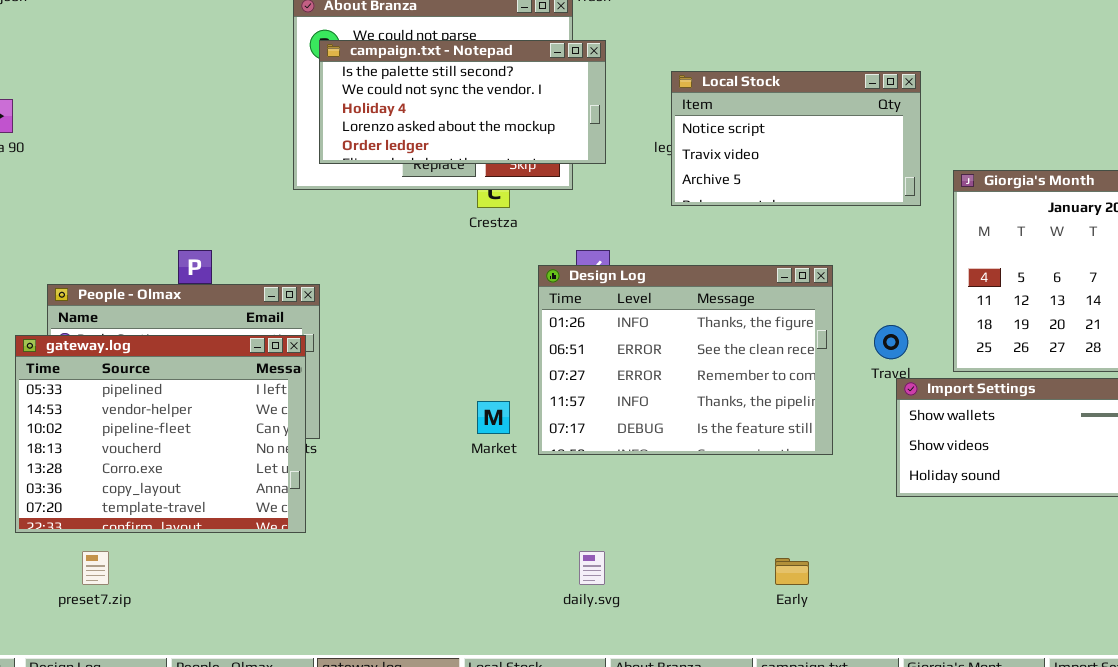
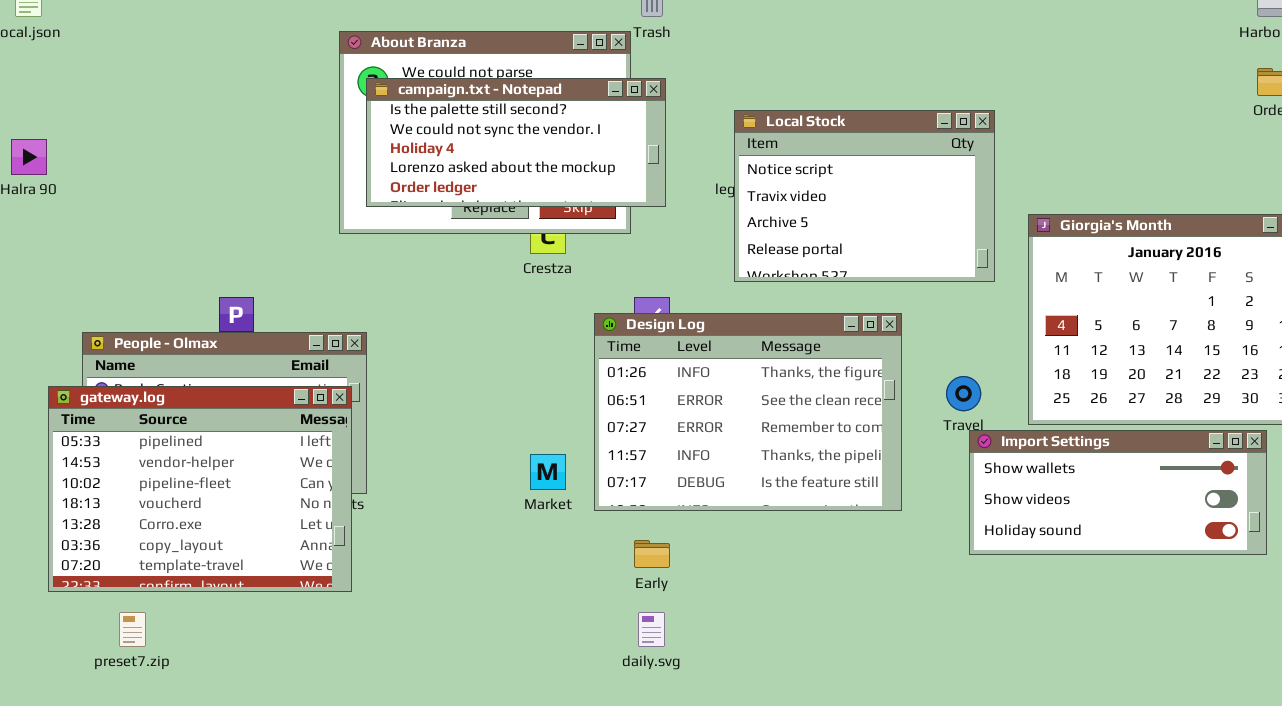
Local Stock: [671,71,921,206] -> [734,110,995,282], resized
Early: [775,558,809,585] -> [634,540,670,568], moved

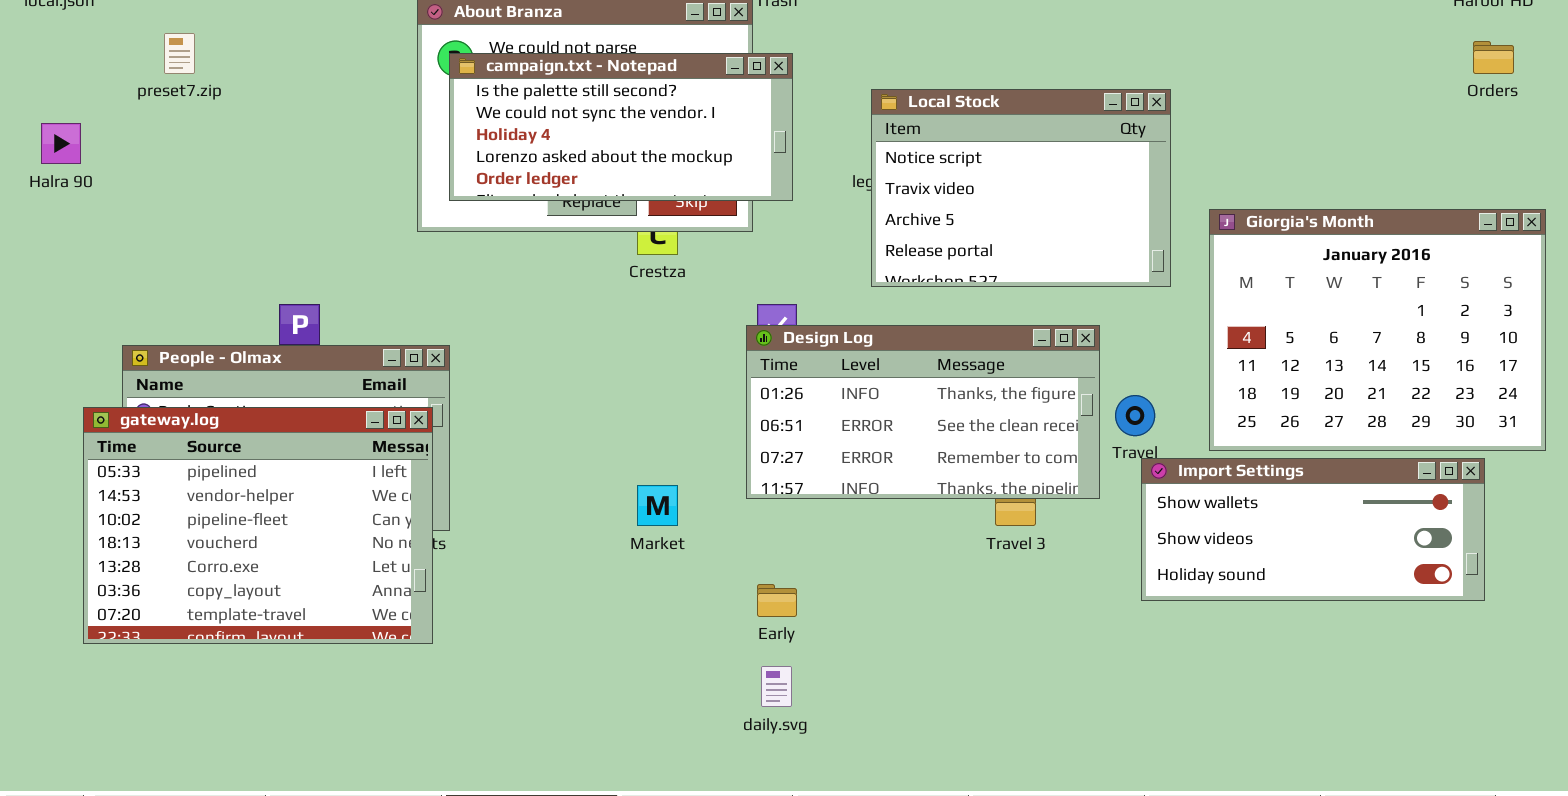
Design Log: [594,313,902,511] -> [746,325,1100,499], moved, resized
preset7.zip: [119,612,146,647] -> [164,33,195,74], moved

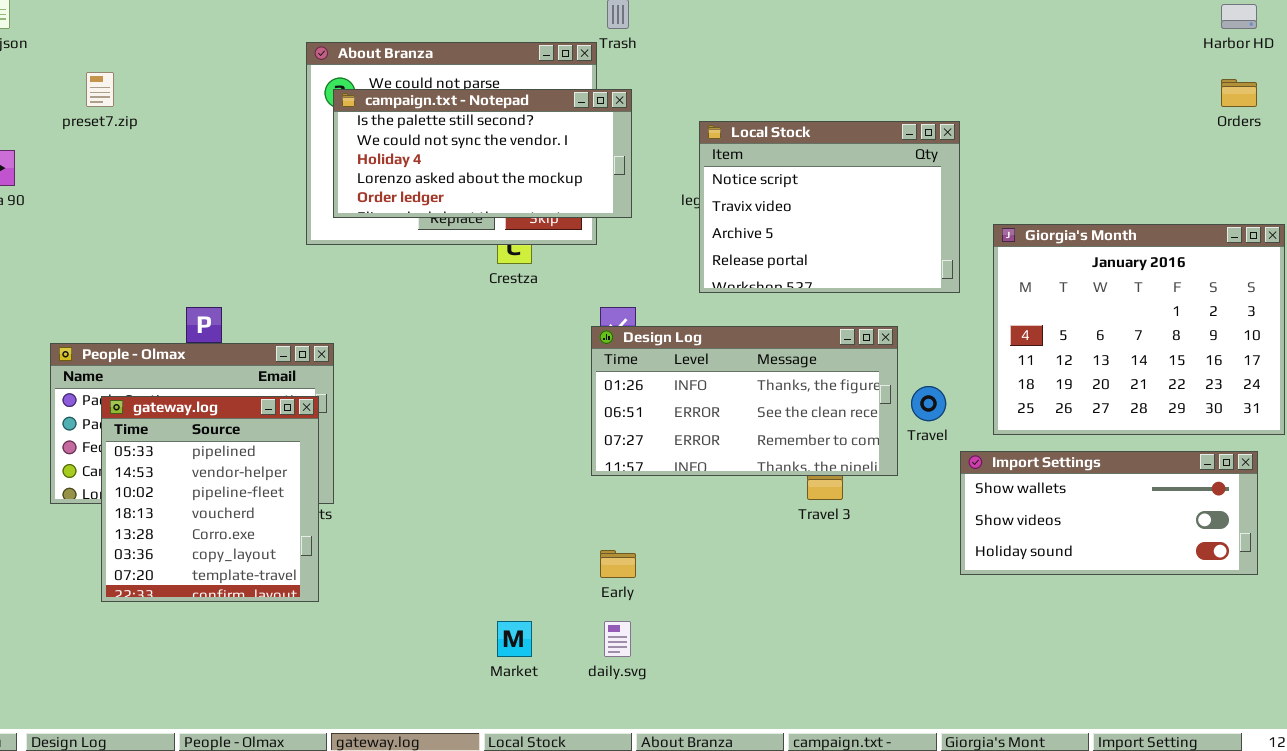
gateway.log: [83,407,433,644] -> [101,396,319,602], resized
Import Settings: [1141,458,1485,601] -> [960,451,1258,575], moved
Market: [637,485,678,526] -> [497,621,532,657], moved

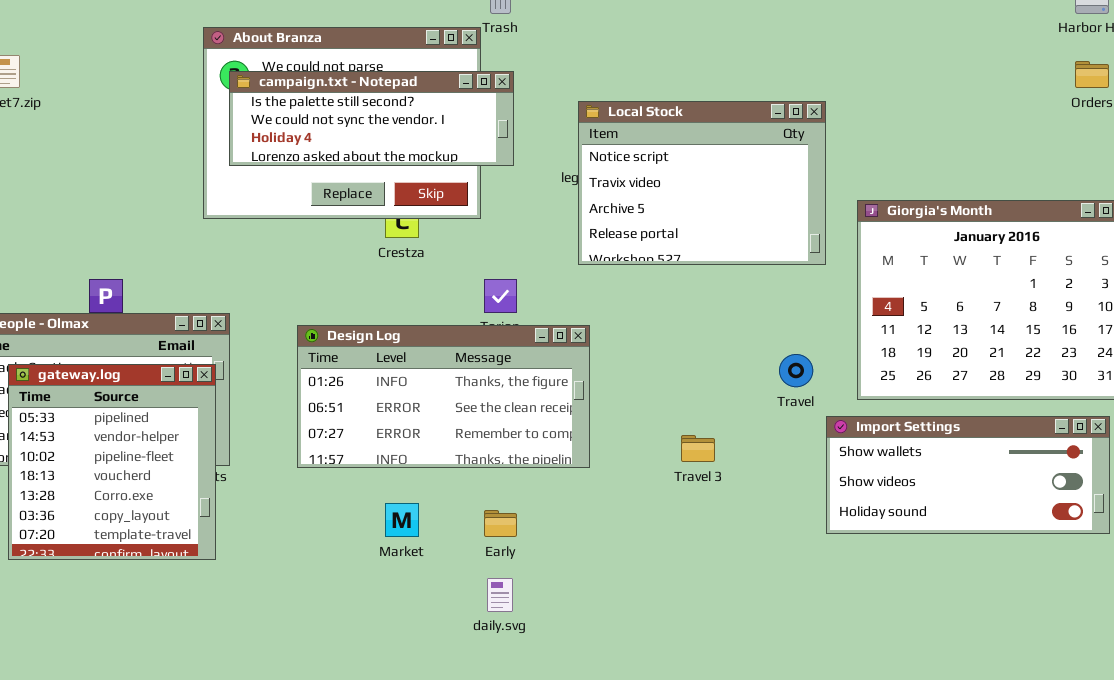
campaign.txt - Notepad: [333,89,632,218] -> [229,71,514,166], resized
Design Log: [591,326,898,476] -> [297,325,590,468], moved
Market: [497,621,532,657] -> [385,503,419,537], moved

